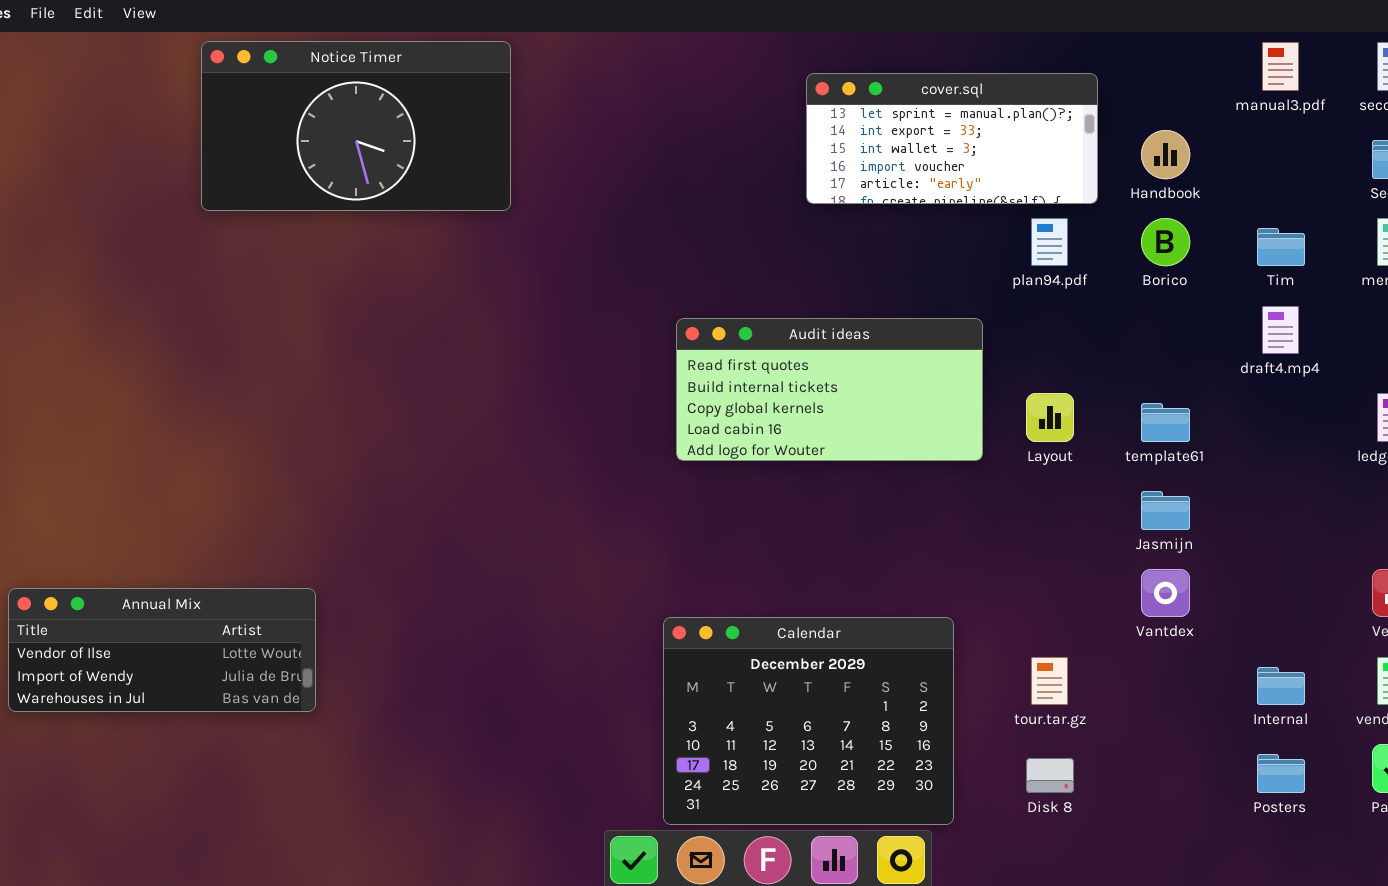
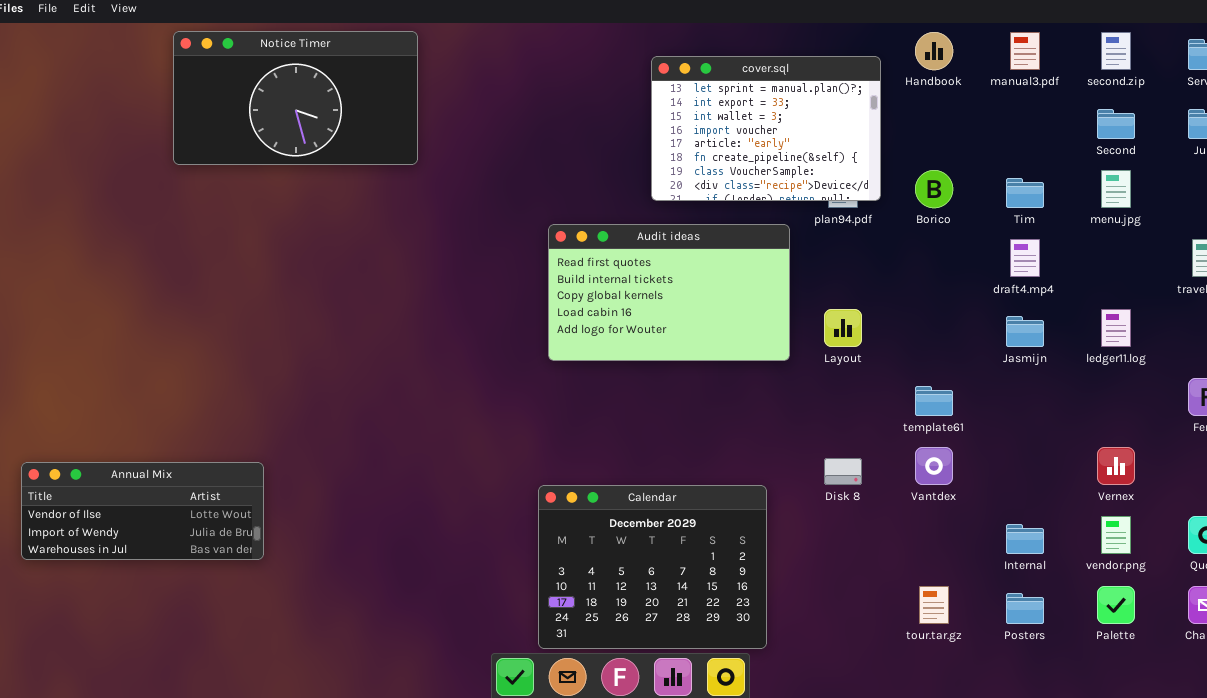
cover.sql: [806,73,1098,204] -> [651,56,881,201], resized
Handbook: [1141,130,1190,179] -> [915,32,953,70], moved
Audit ideas: [676,318,983,461] -> [548,224,790,361], resized
template61: [1141,403,1190,442] -> [915,386,953,416], moved
Jasmijn: [1141,491,1190,530] -> [1006,316,1044,347], moved
tour.tar.gz: [1031,657,1068,705] -> [919,586,949,624], moved
Disk 8: [1026,758,1074,793] -> [824,458,862,485], moved

